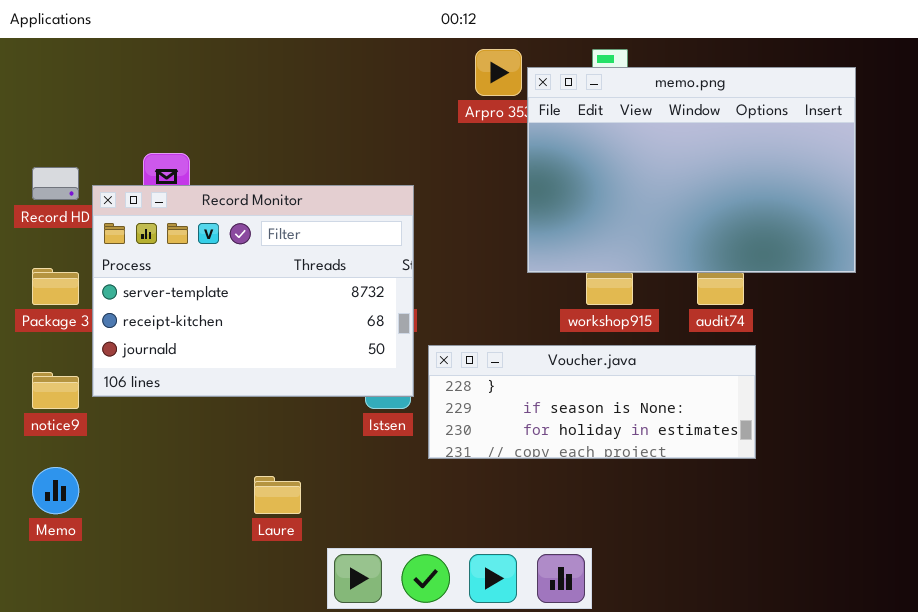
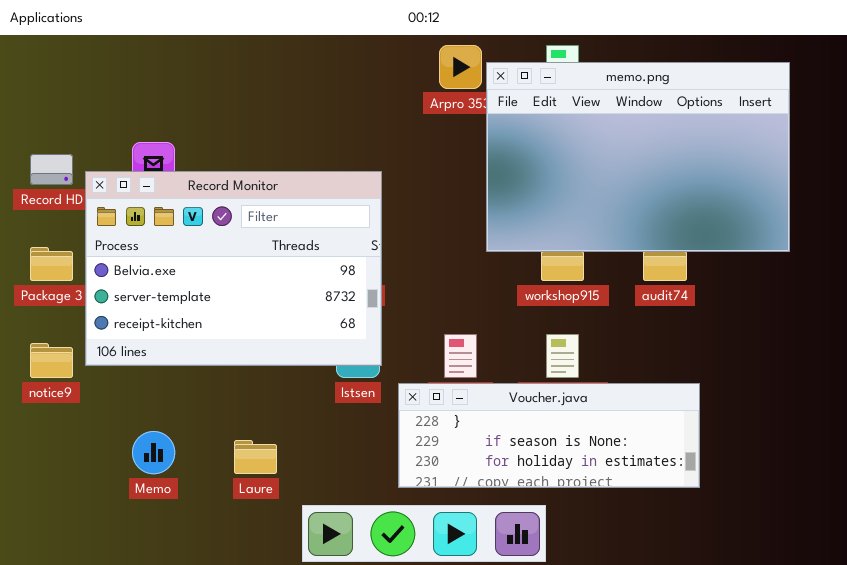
Record Monitor: [92,185,414,397] -> [85,171,382,366], scrolled up 1 row
Voucher.java: [428,345,756,459] -> [398,383,700,488], moved
Memo: [32,467,79,514] -> [132,431,175,474], moved

